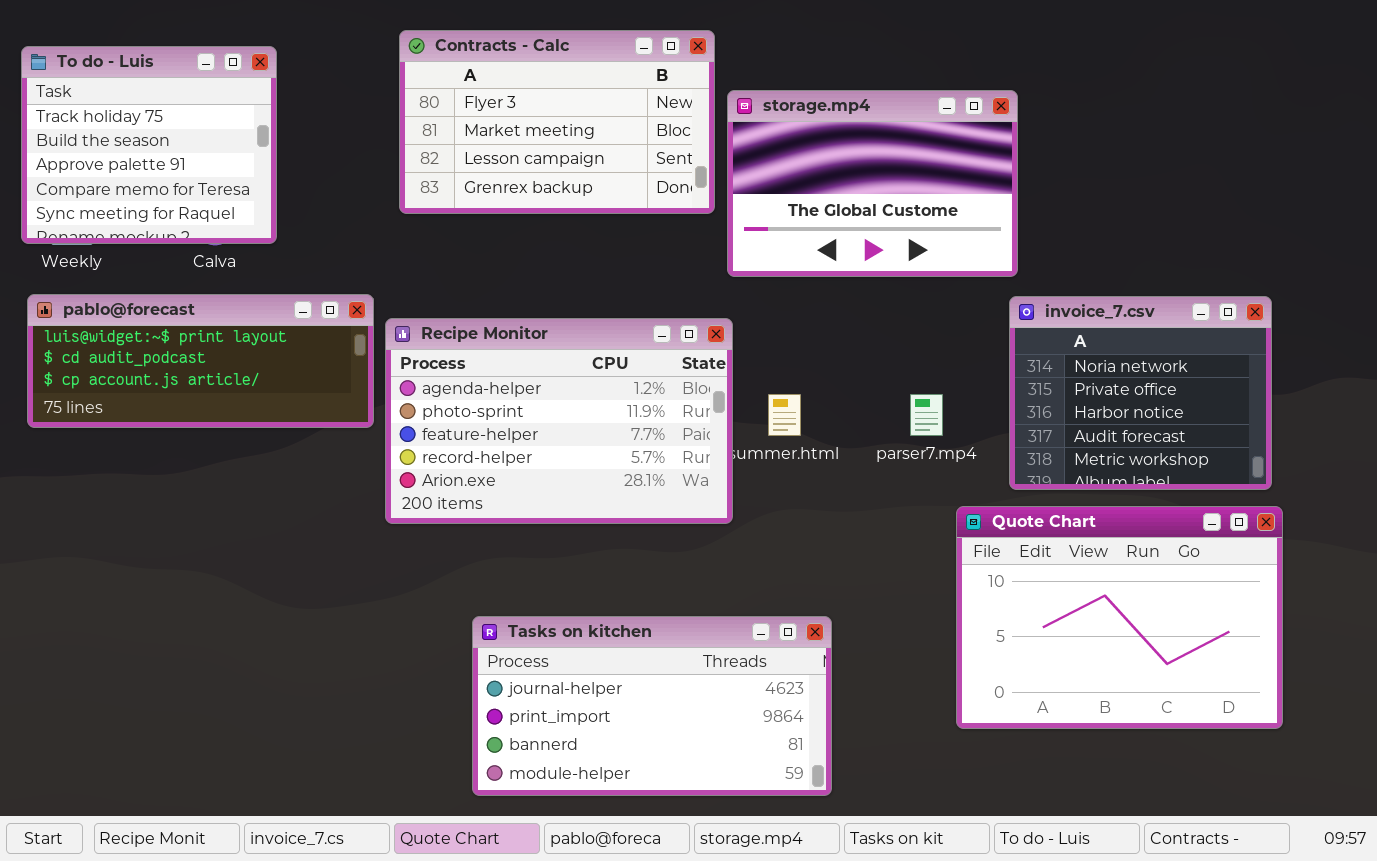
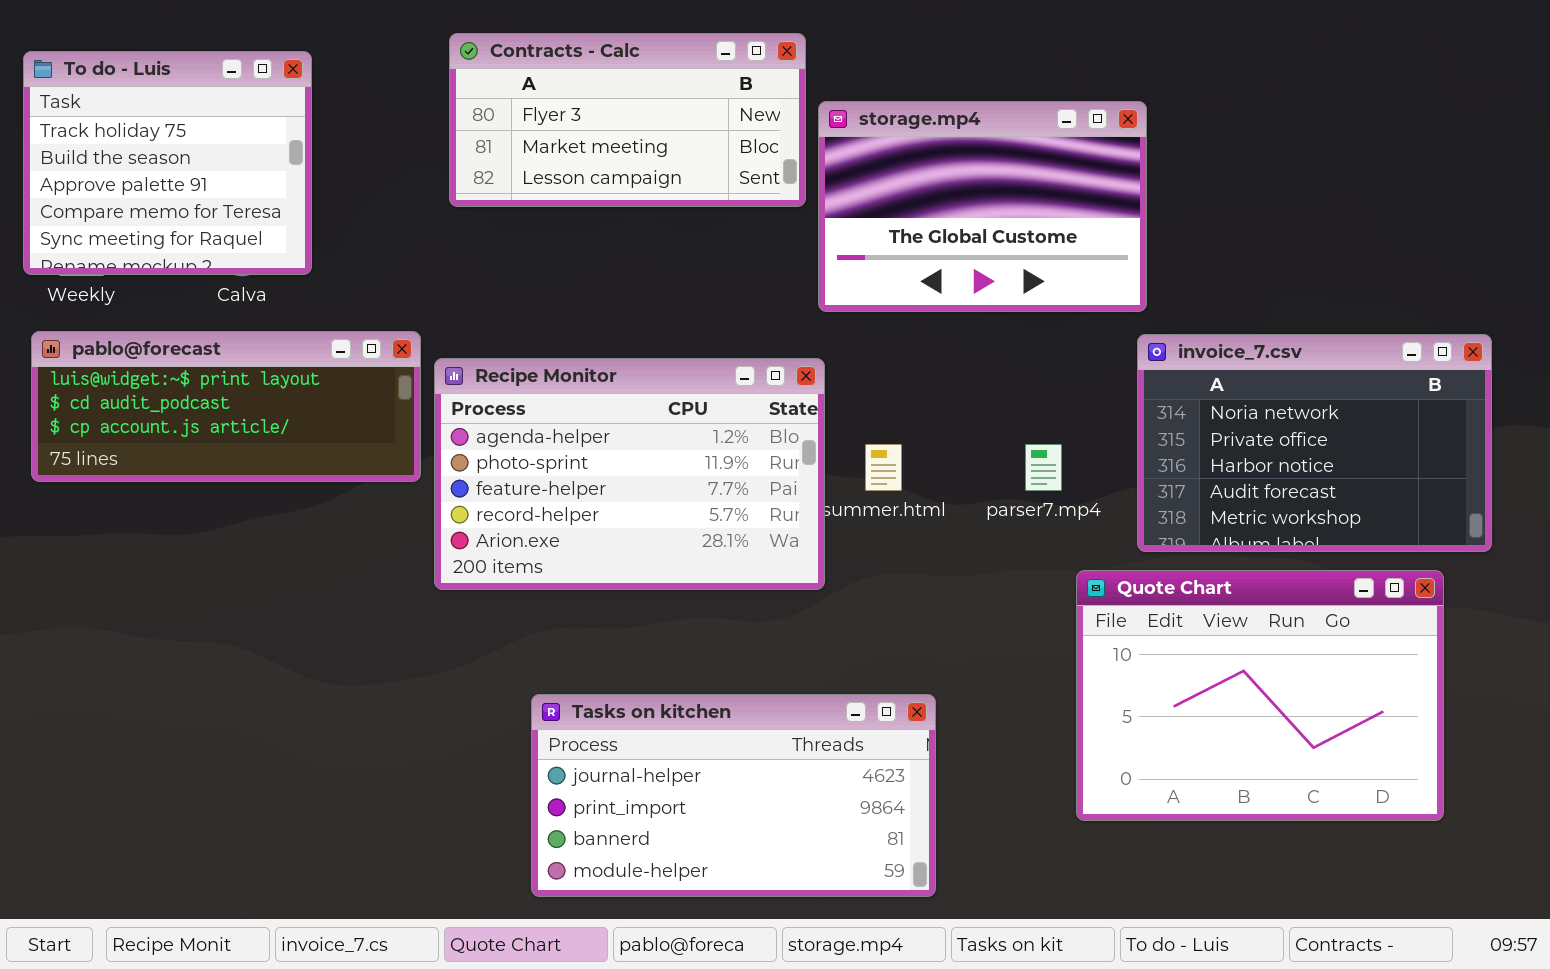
Contracts - Calc: [399,30,715,214] -> [449,33,806,207], resized
invoice_7.csv: [1009,296,1272,490] -> [1137,334,1492,552], resized

